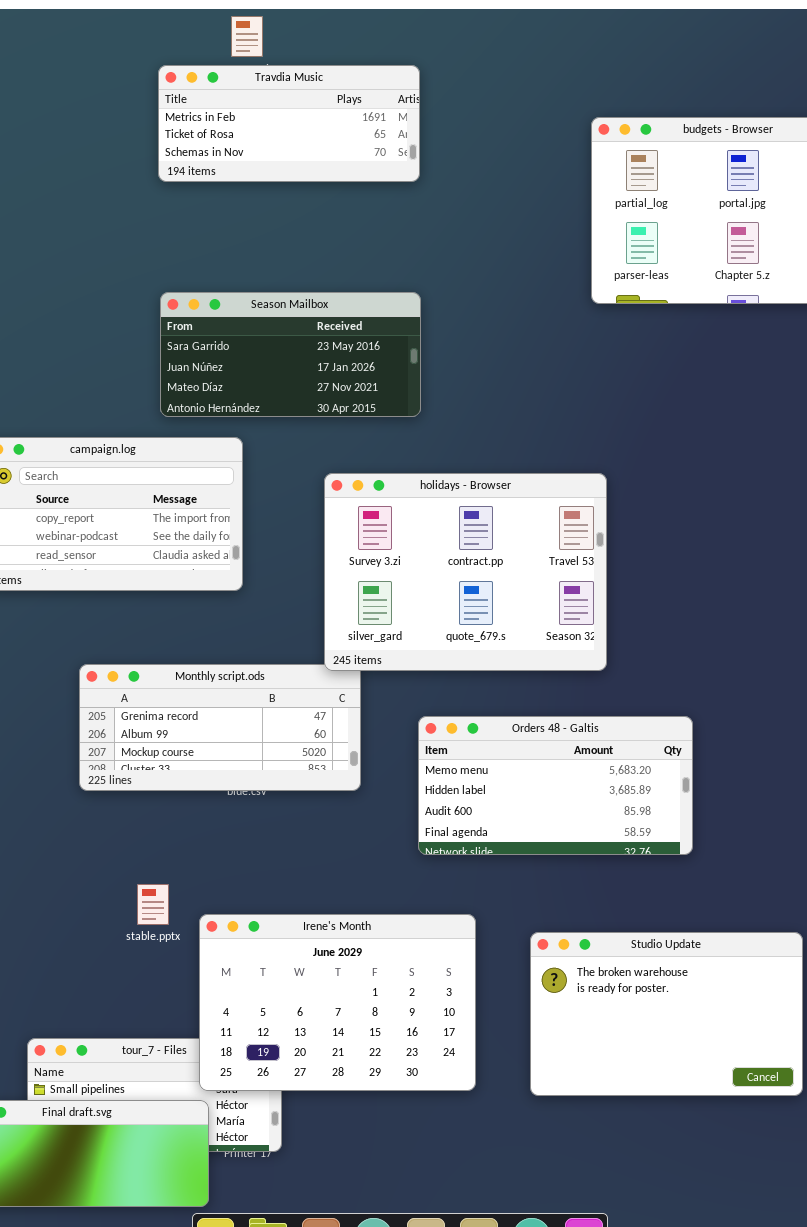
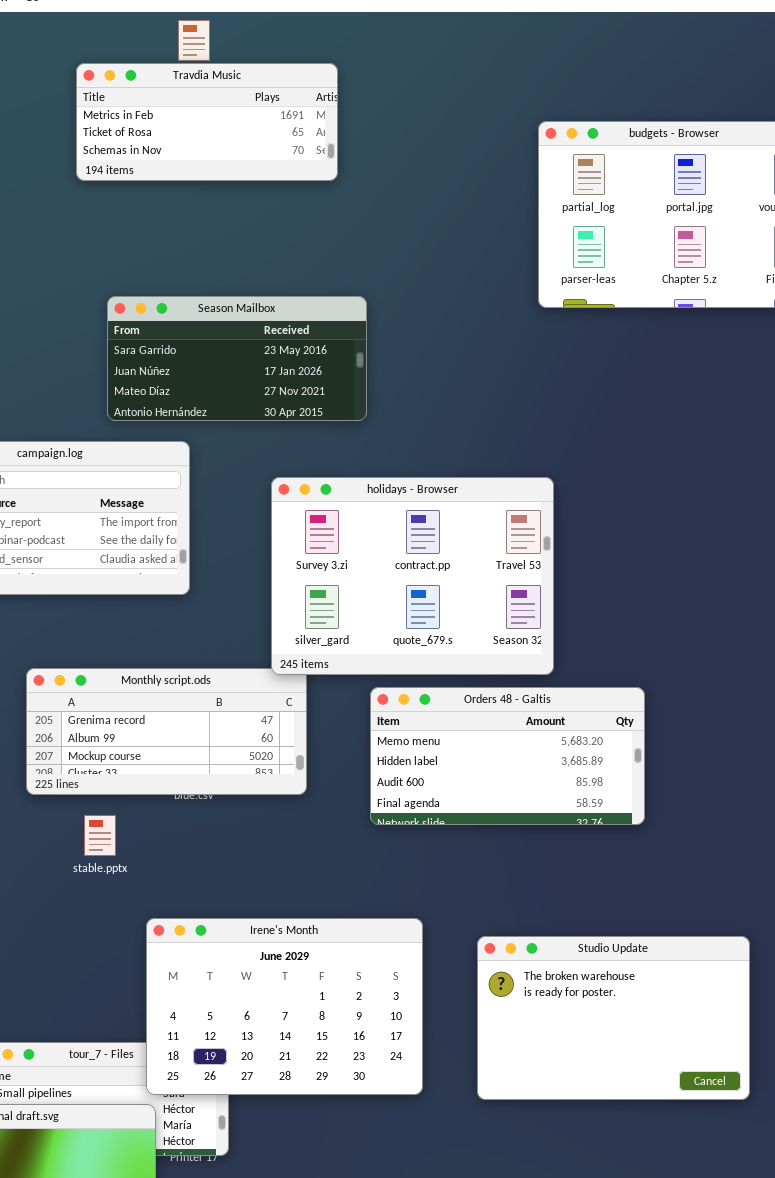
Travdia Music: [158,65,420,182] -> [76,63,338,181], moved
Orders 48 - Galtis: [418,716,693,855] -> [370,687,645,825], moved
stable.pptx: [137,884,169,925] -> [84,815,116,856], moved

